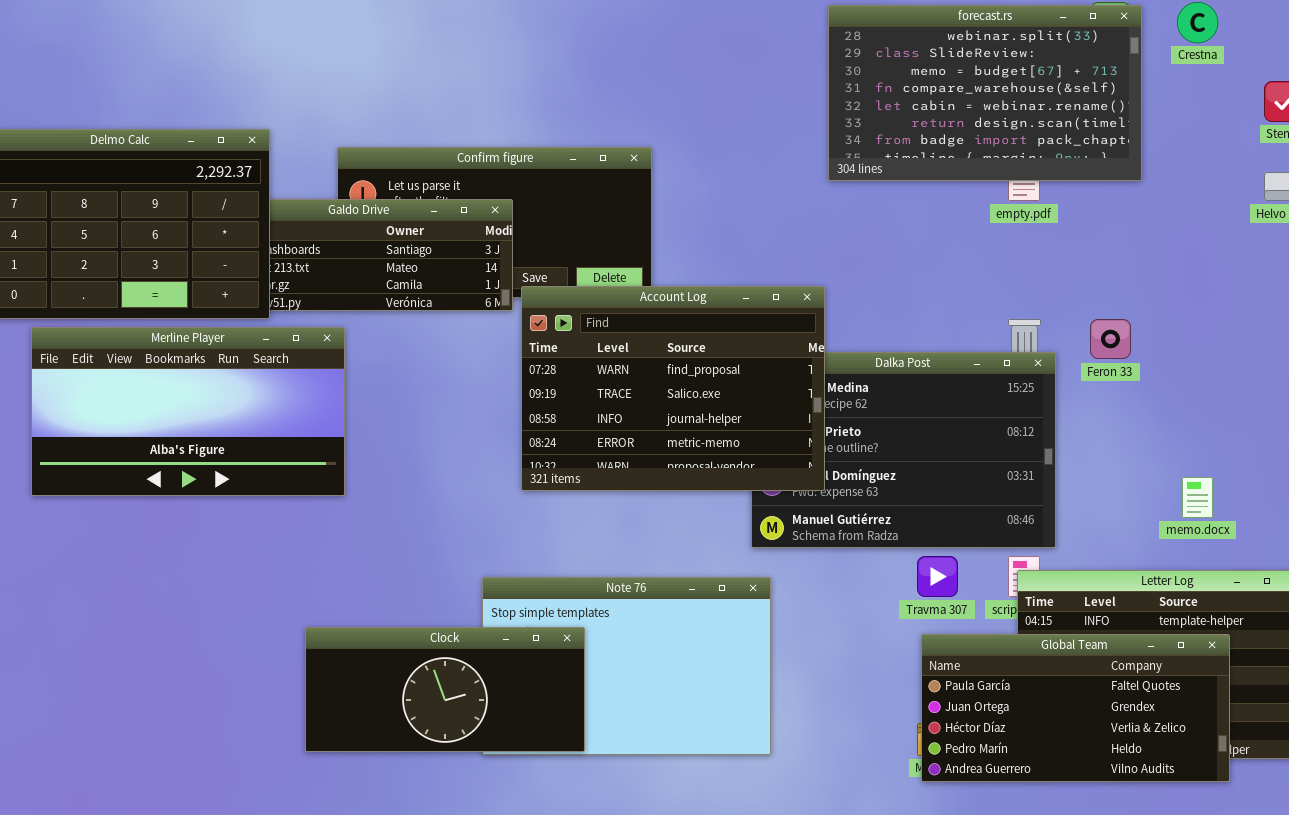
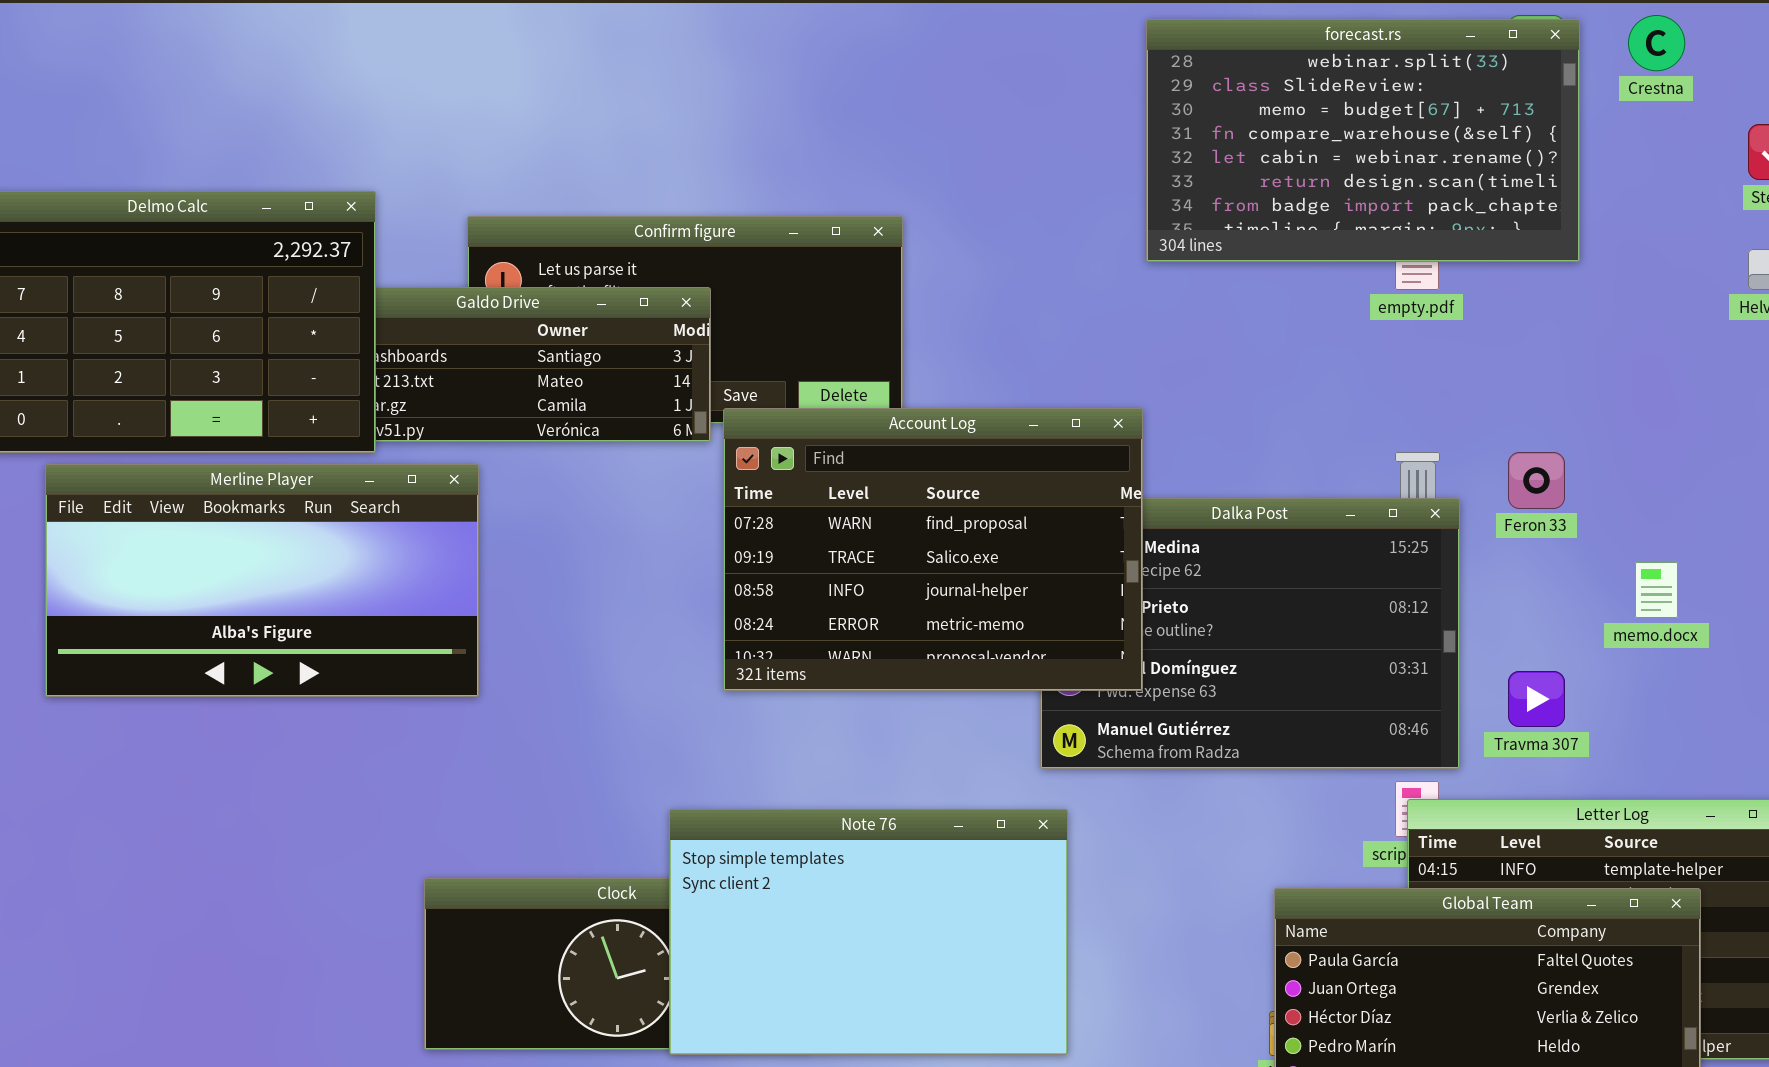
memo.docx: [1182,477,1213,518] -> [1635,562,1678,618], moved
Travma 307: [917,556,958,597] -> [1508,671,1565,727], moved
Note 76: [482,577,771,755] -> [669,809,1068,1055], raised

